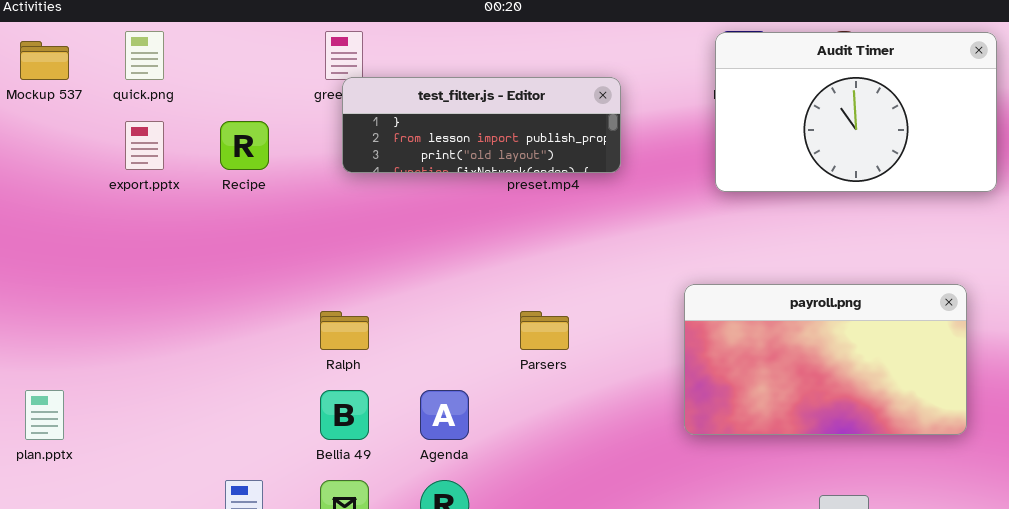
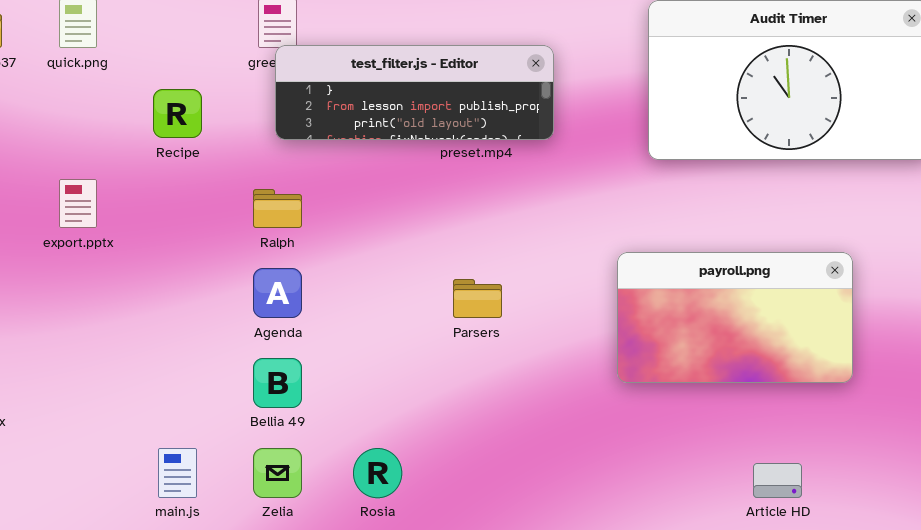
export.pptx: [125,121,164,170] -> [59,179,97,228], moved
payroll.png: [684,284,967,435] -> [617,252,853,383], resized
Ralph: [320,311,369,350] -> [253,189,302,228], moved
Agenda: [420,390,469,440] -> [253,268,302,318], moved

